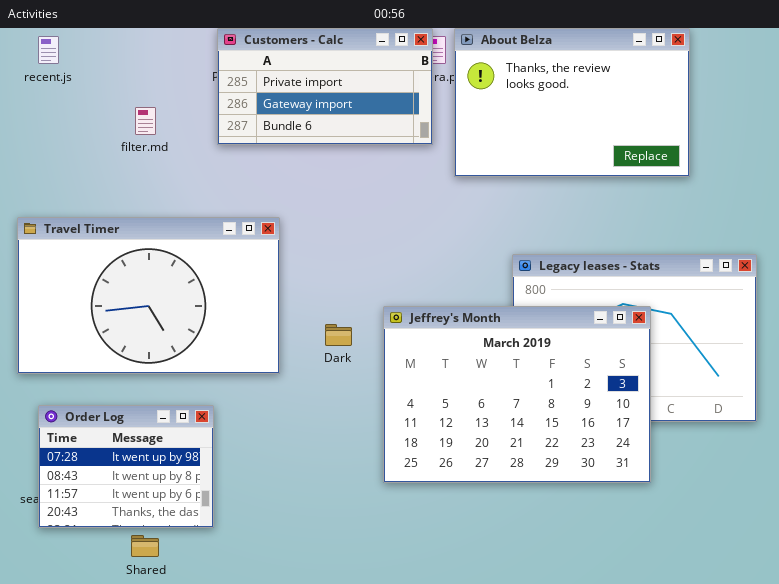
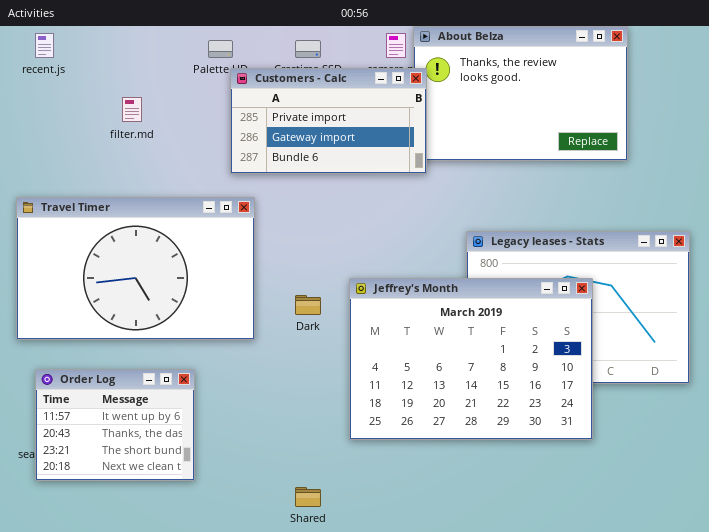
Customers - Calc: [217,28,433,145] -> [230,68,427,174], moved
Order Log: [38,405,214,528] -> [35,369,195,481], scrolled down 2 rows
Shared: [131,535,159,557] -> [295,487,321,507], moved

